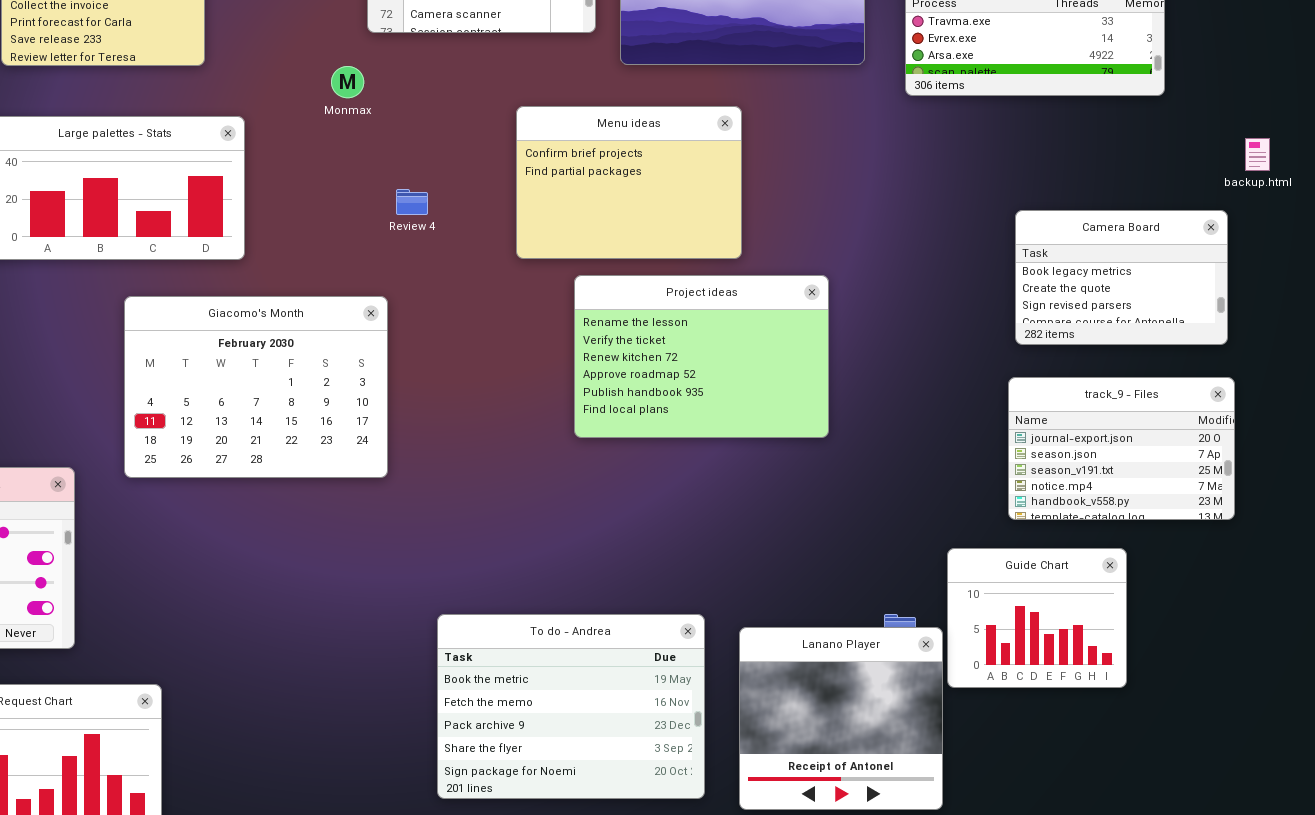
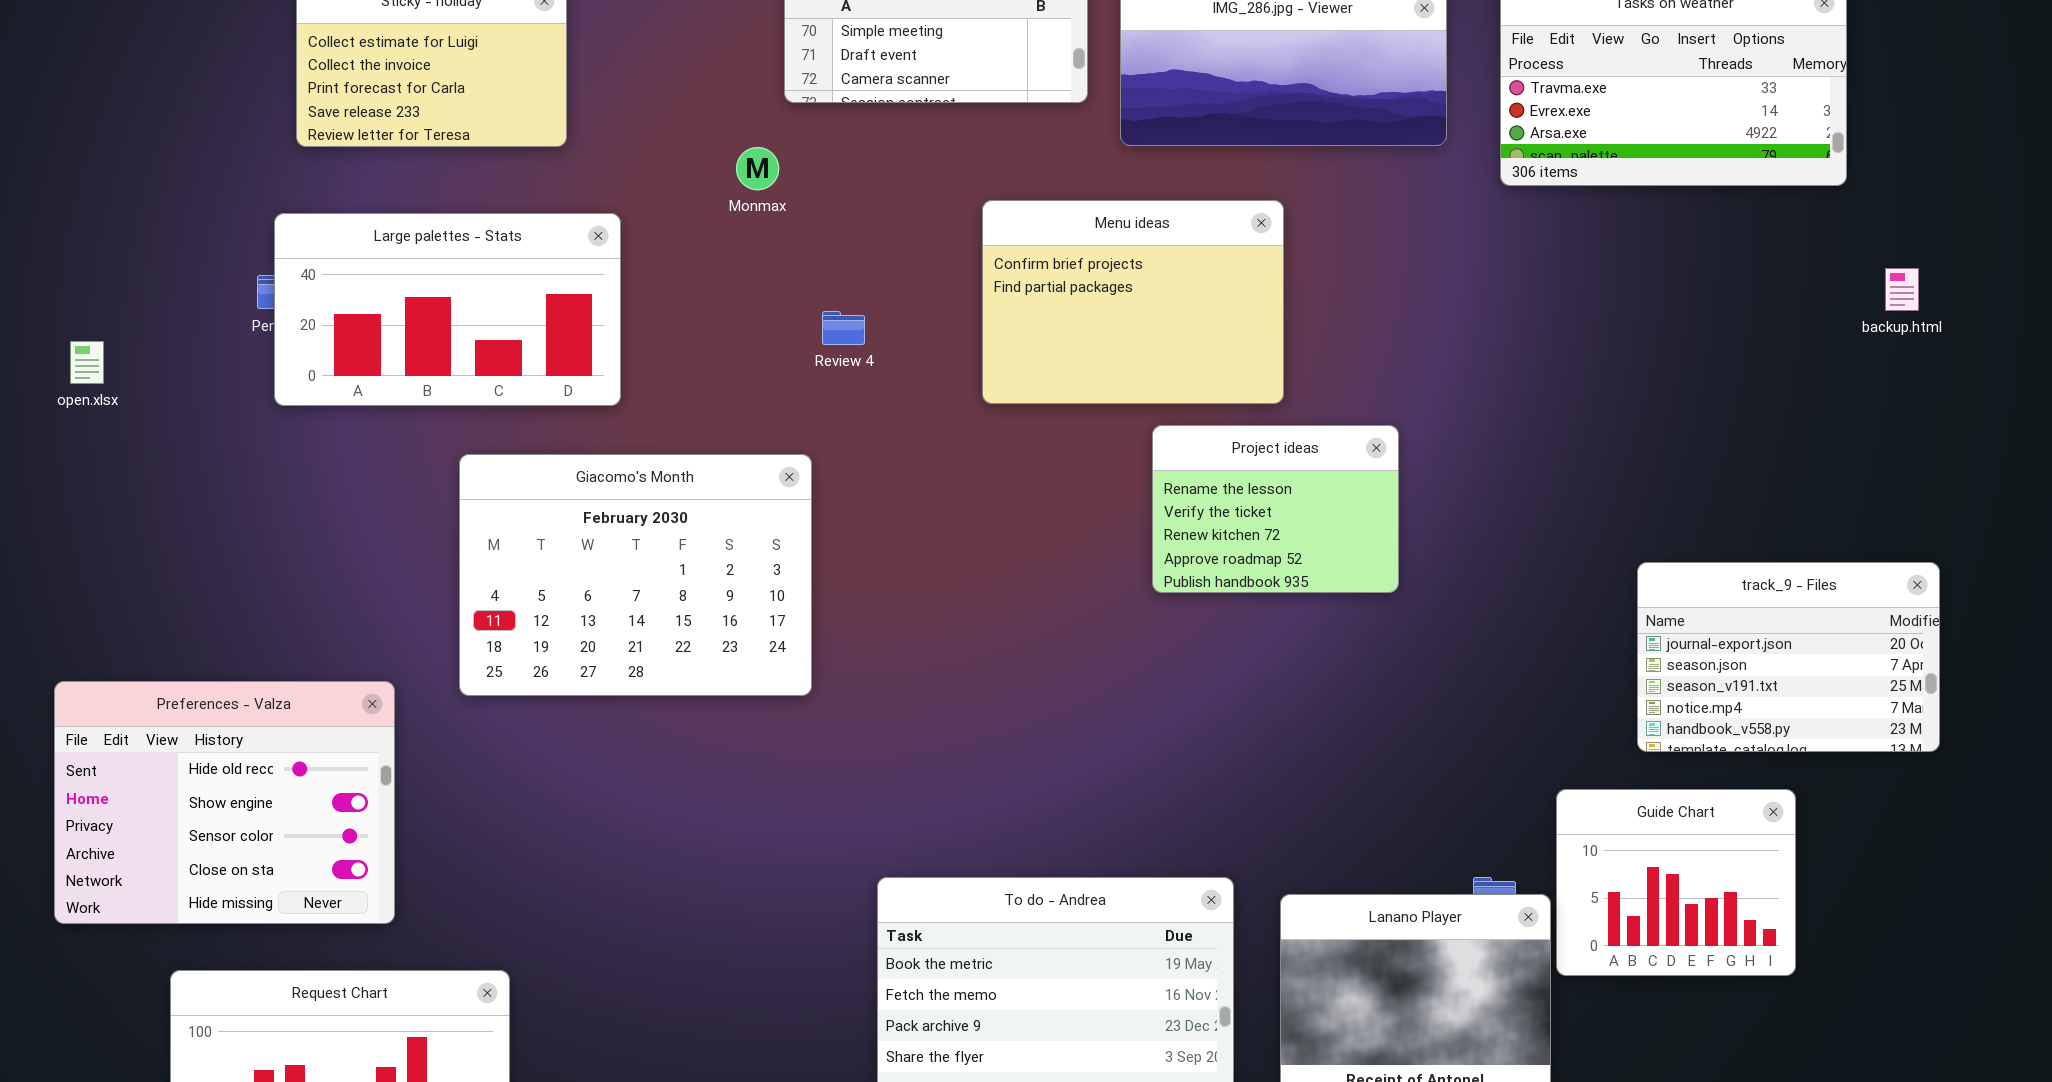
backup.html: [1245,138,1270,171] -> [1885,268,1919,311], moved
Camera Board: [1015,210,1228,345] -> none, closed
Project ideas: [574,275,829,438] -> [1152,425,1399,593], resized

